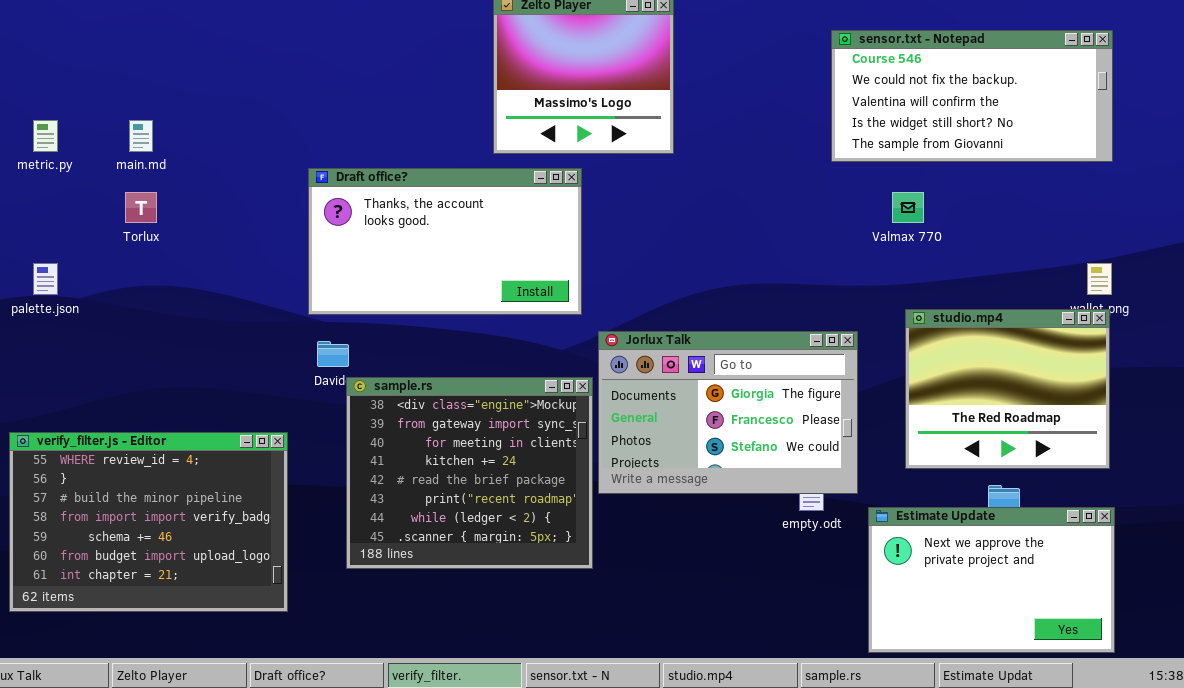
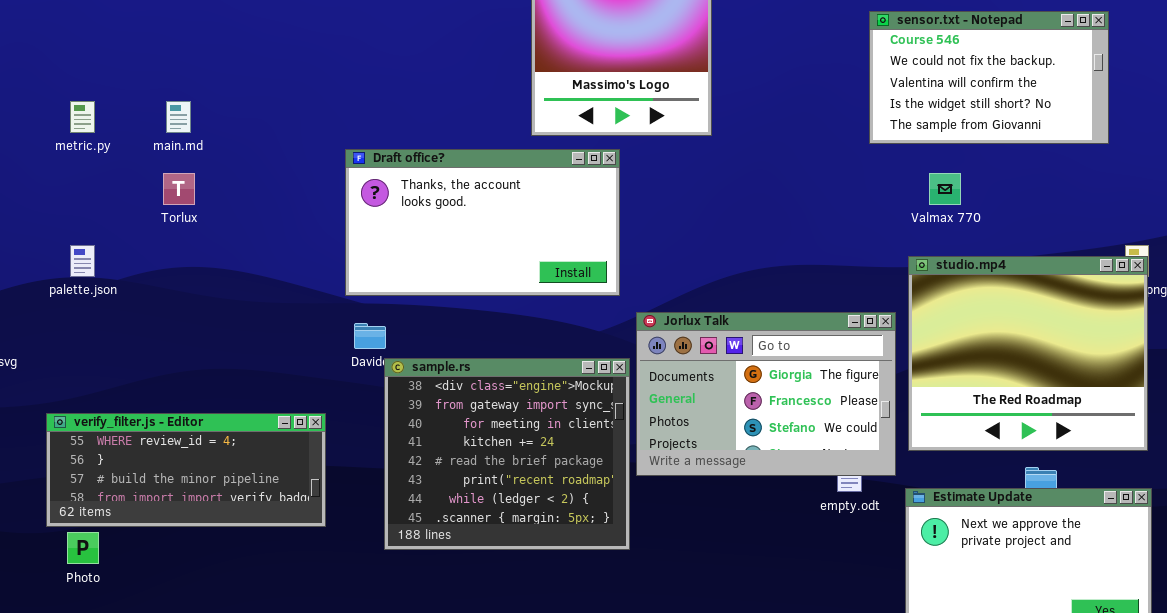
sensor.txt - Notepad: [831,30,1113,162] -> [869,11,1109,144], resized
studio.mp4: [905,309,1110,469] -> [908,256,1148,451], resized
verify_filter.js - Editor: [9,432,288,612] -> [46,413,326,527], resized

